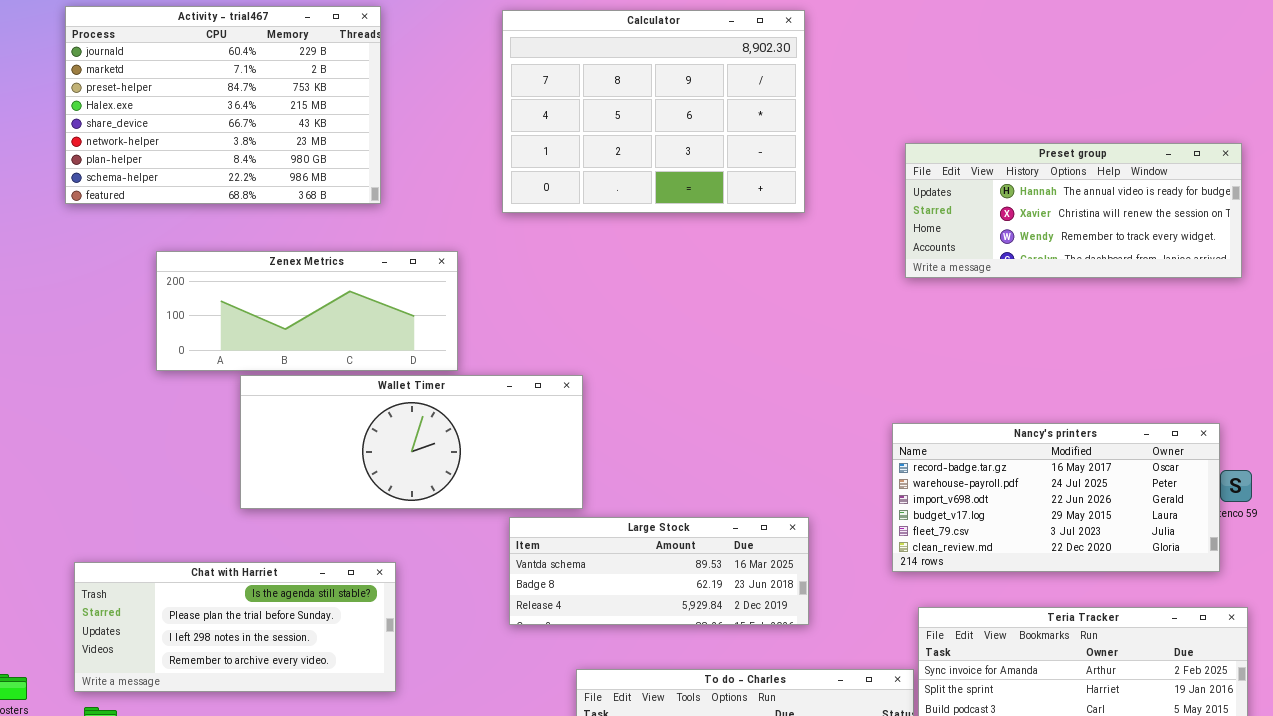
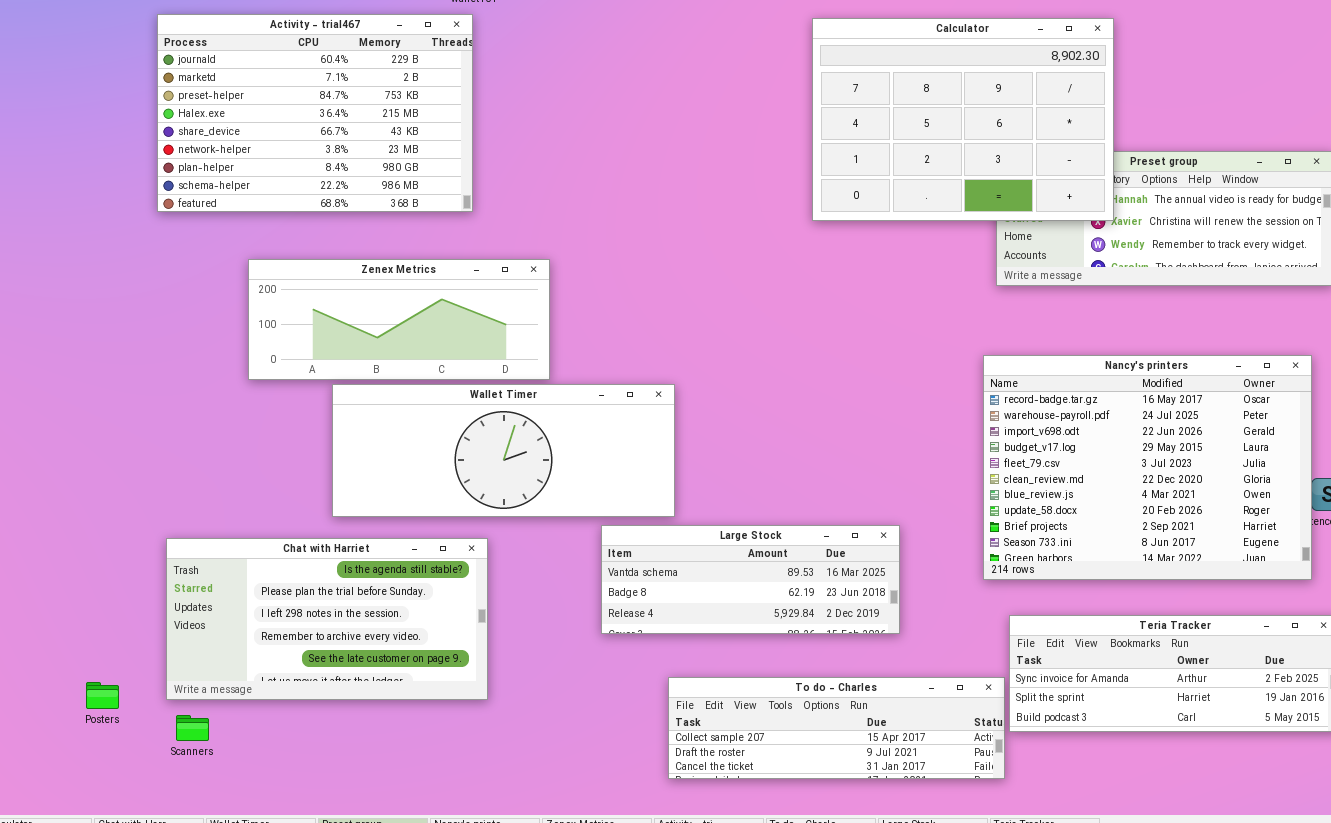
Calculator: [502,10,805,213] -> [812,18,1114,221], moved
Nancy's printers: [892,423,1220,572] -> [983,355,1312,580], resized
Chat with Harriet: [74,562,396,692] -> [166,538,488,700], resized

